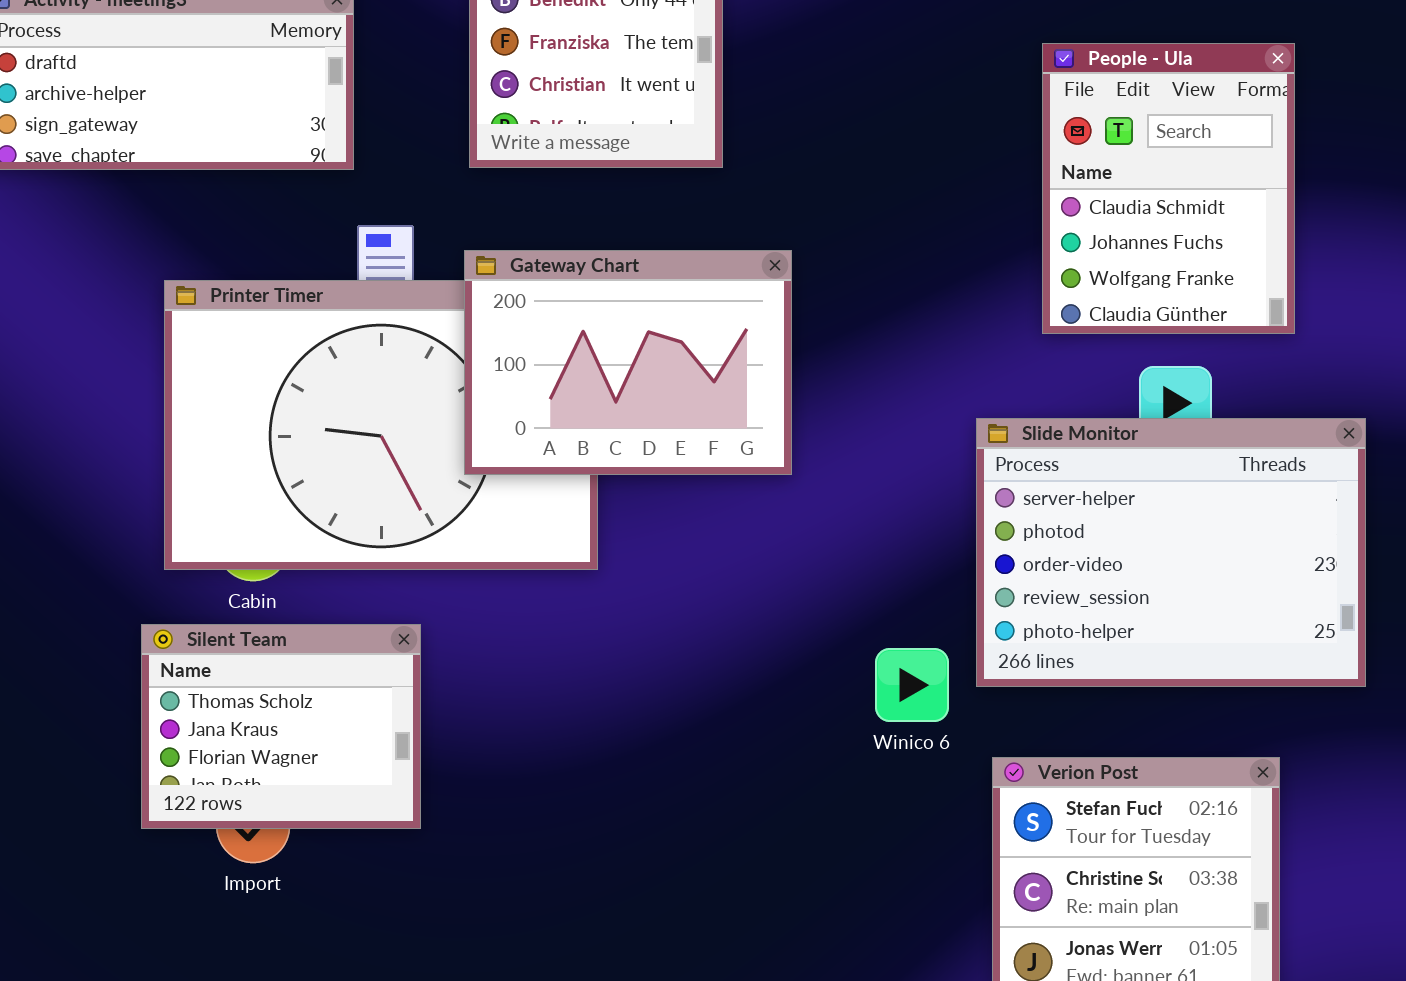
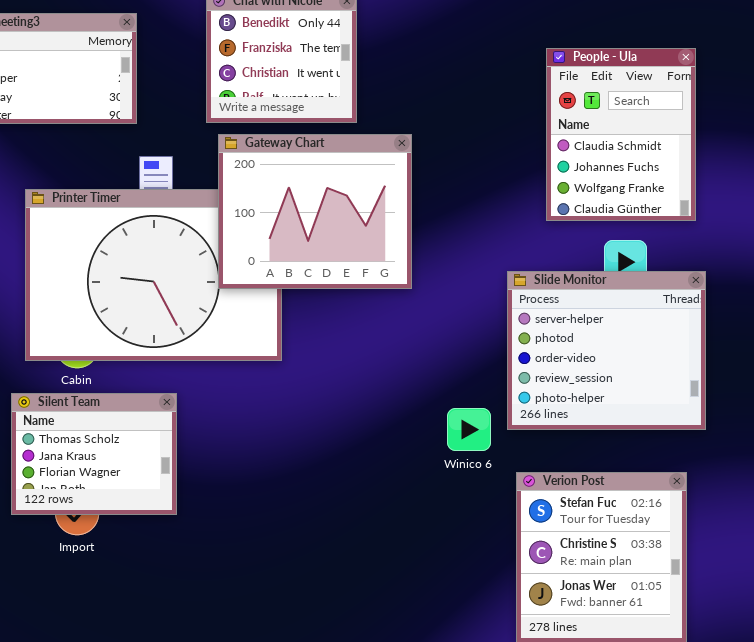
Gateway Chart: [464,250,792,475] -> [218,134,412,289], moved, resized
Slide Monitor: [976,418,1366,687] -> [507,271,706,430], resized

